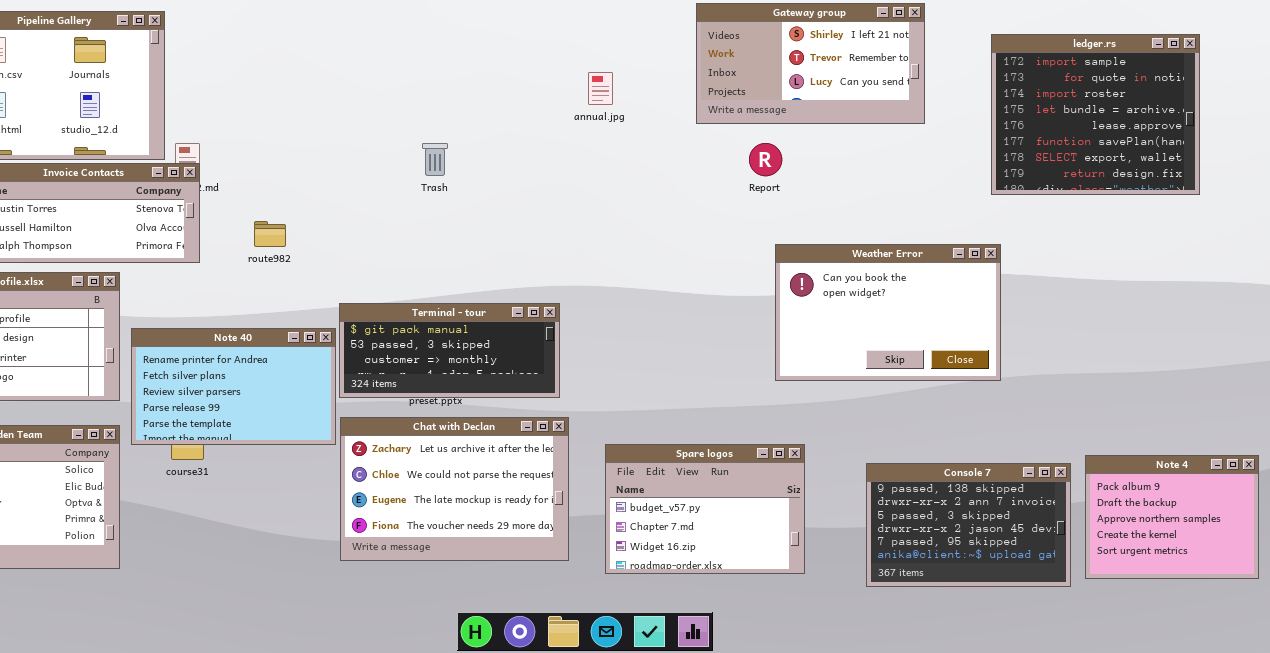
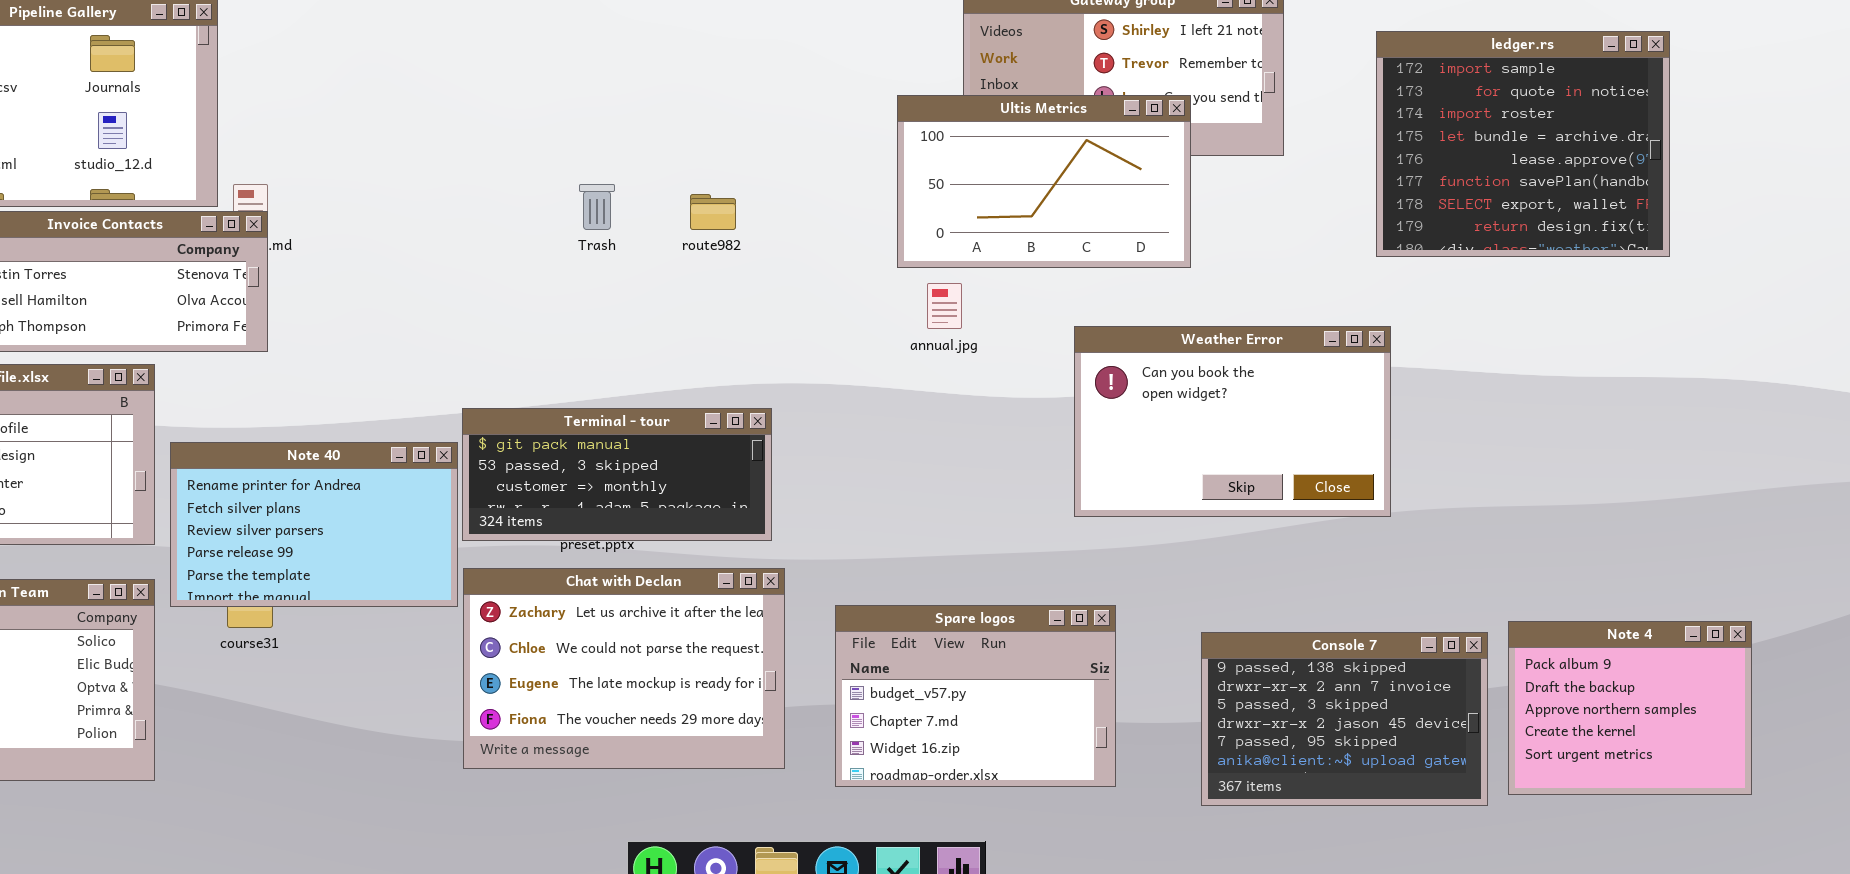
annual.jpg: [588,72,613,105] -> [927,283,962,329], moved
Ultis Metrics: none -> [897,95,1191,268], opened
route982: [254,221,286,247] -> [690,194,736,230], moved

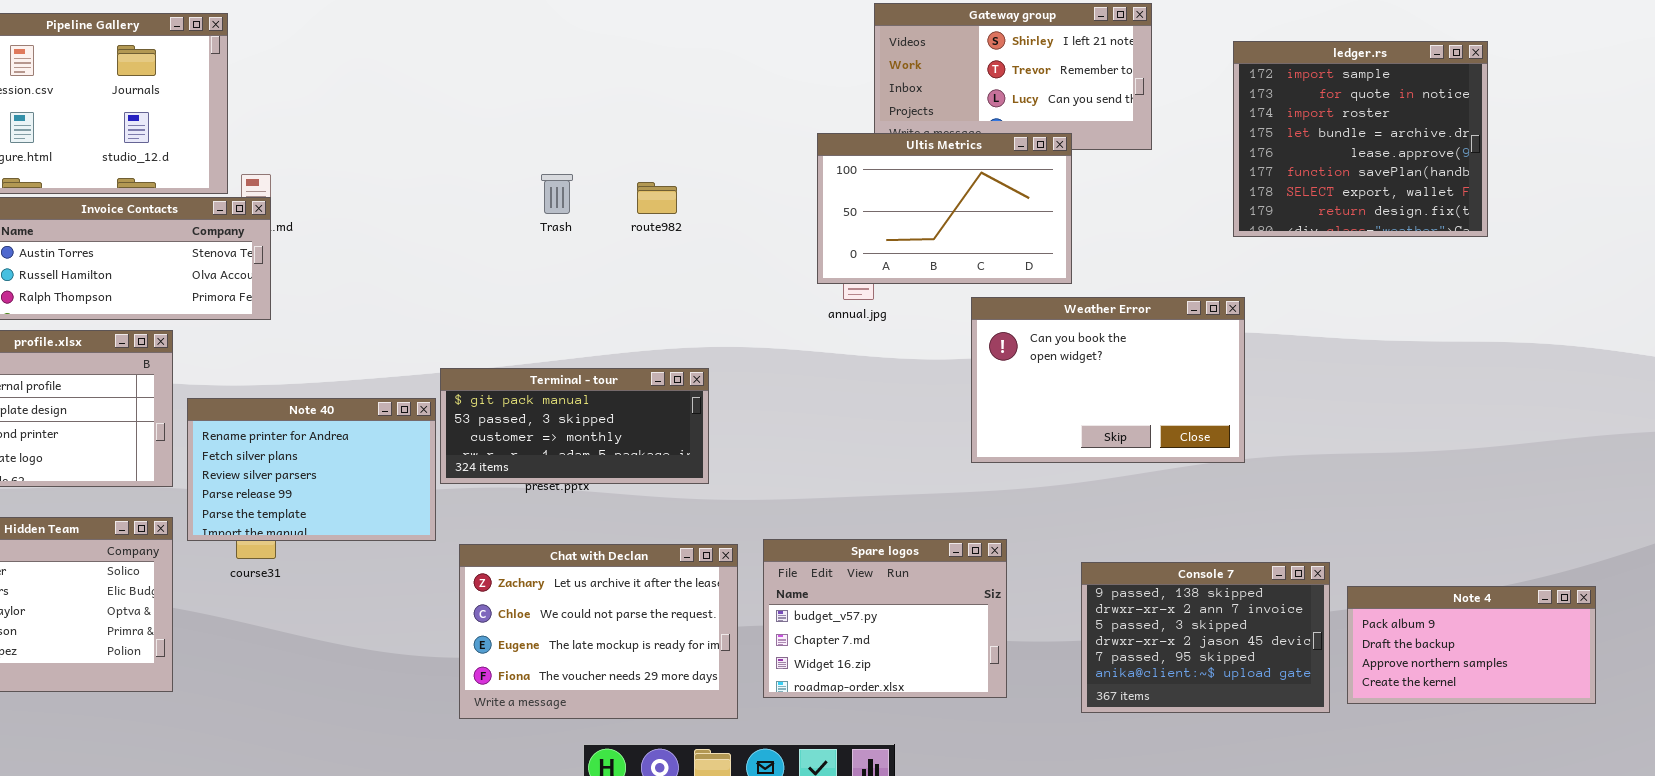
Ultis Metrics: [897,95,1191,268] -> [817,133,1072,284], moved
Chat with Declan: [463,568,785,769] -> [459,544,738,719], moved
Note 4: [1508,621,1752,795] -> [1347,586,1596,704], resized

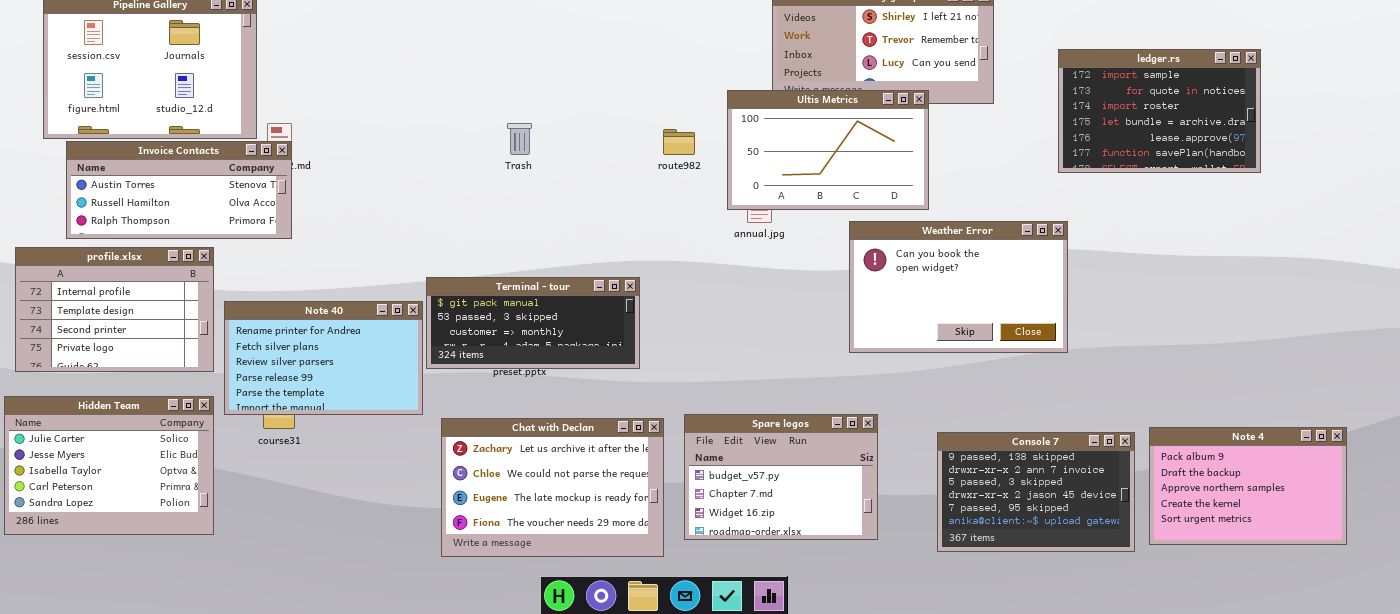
ledger.rs: [1233,41,1488,237] -> [1058,49,1261,173], resized
route982: [637,182,677,214] -> [663,129,695,155], moved
Note 4: [1347,586,1596,704] -> [1149,427,1347,545], resized

